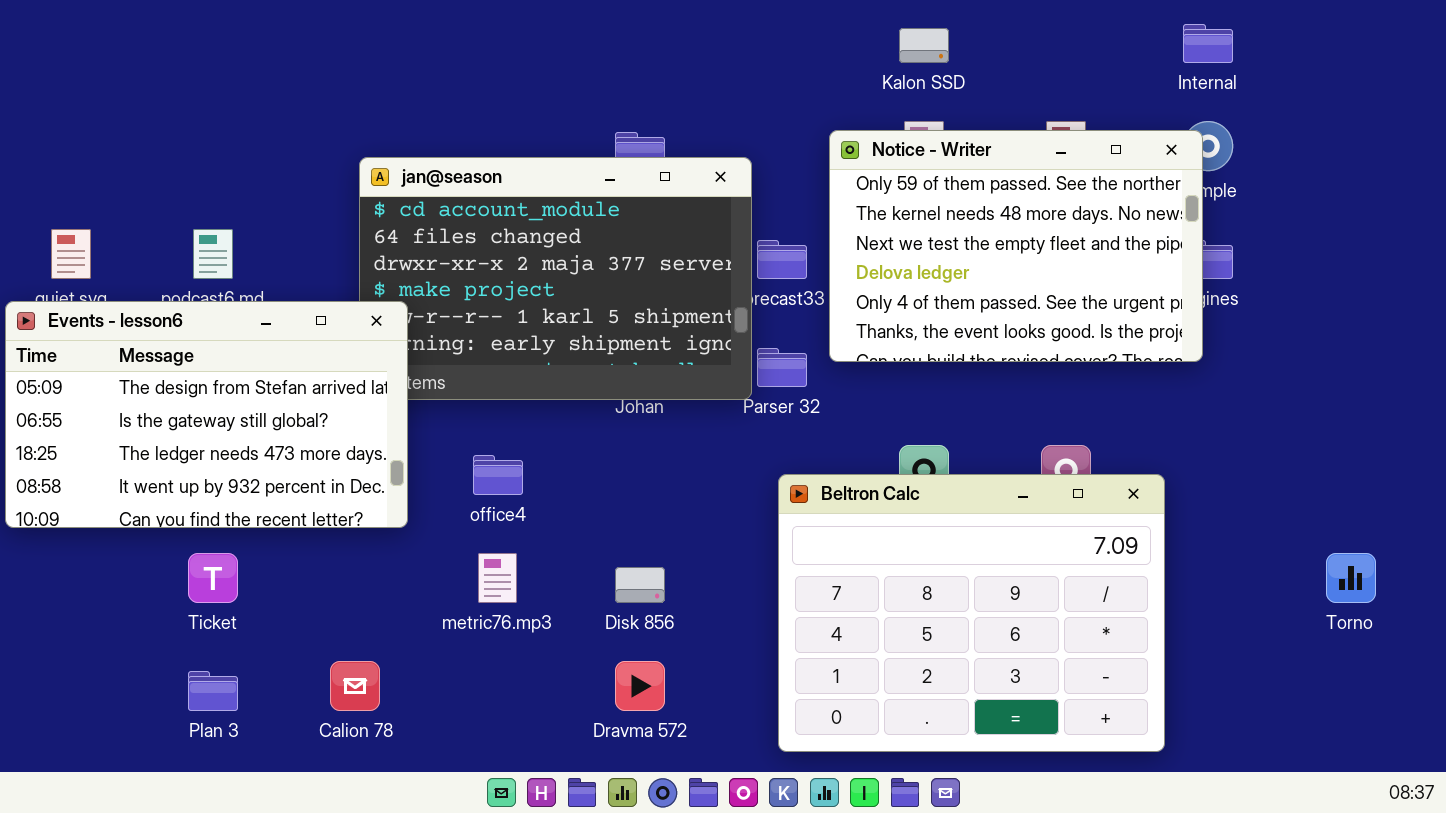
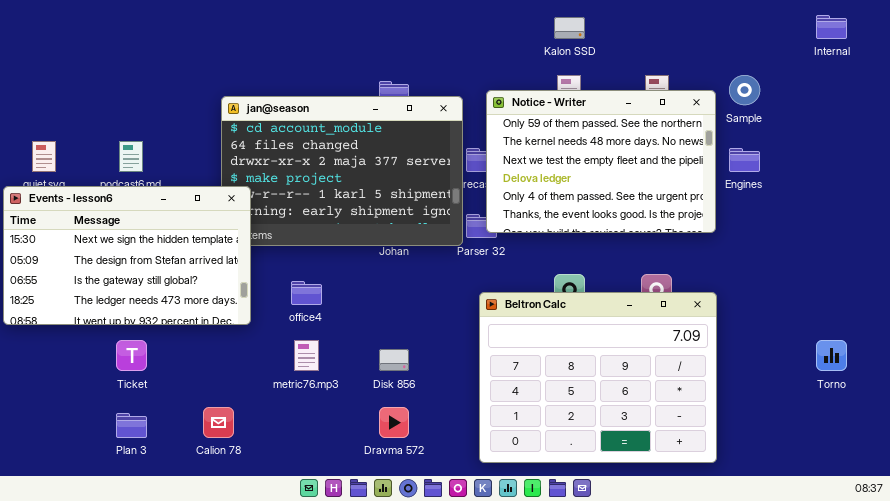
Internal: [1183,24,1233,63] -> [816,15,847,39], moved
Notice - Writer: [829,130,1203,362] -> [486,90,716,233], moved
Events - lesson6: [5,301,408,528] -> [3,186,251,325], scrolled up 1 row

